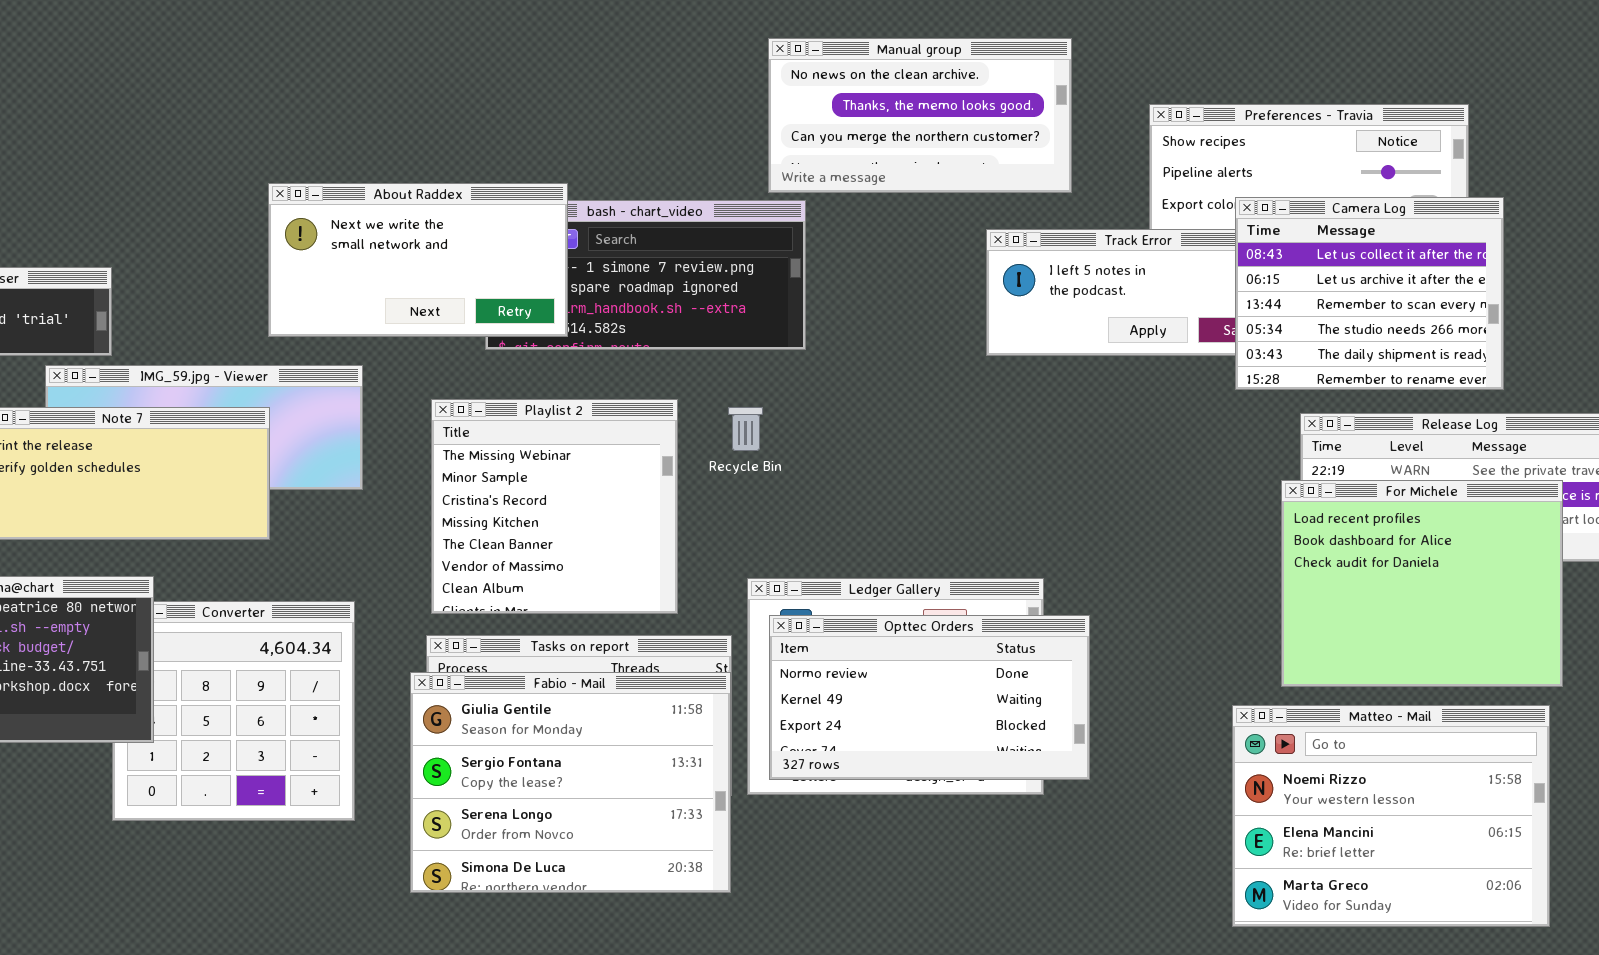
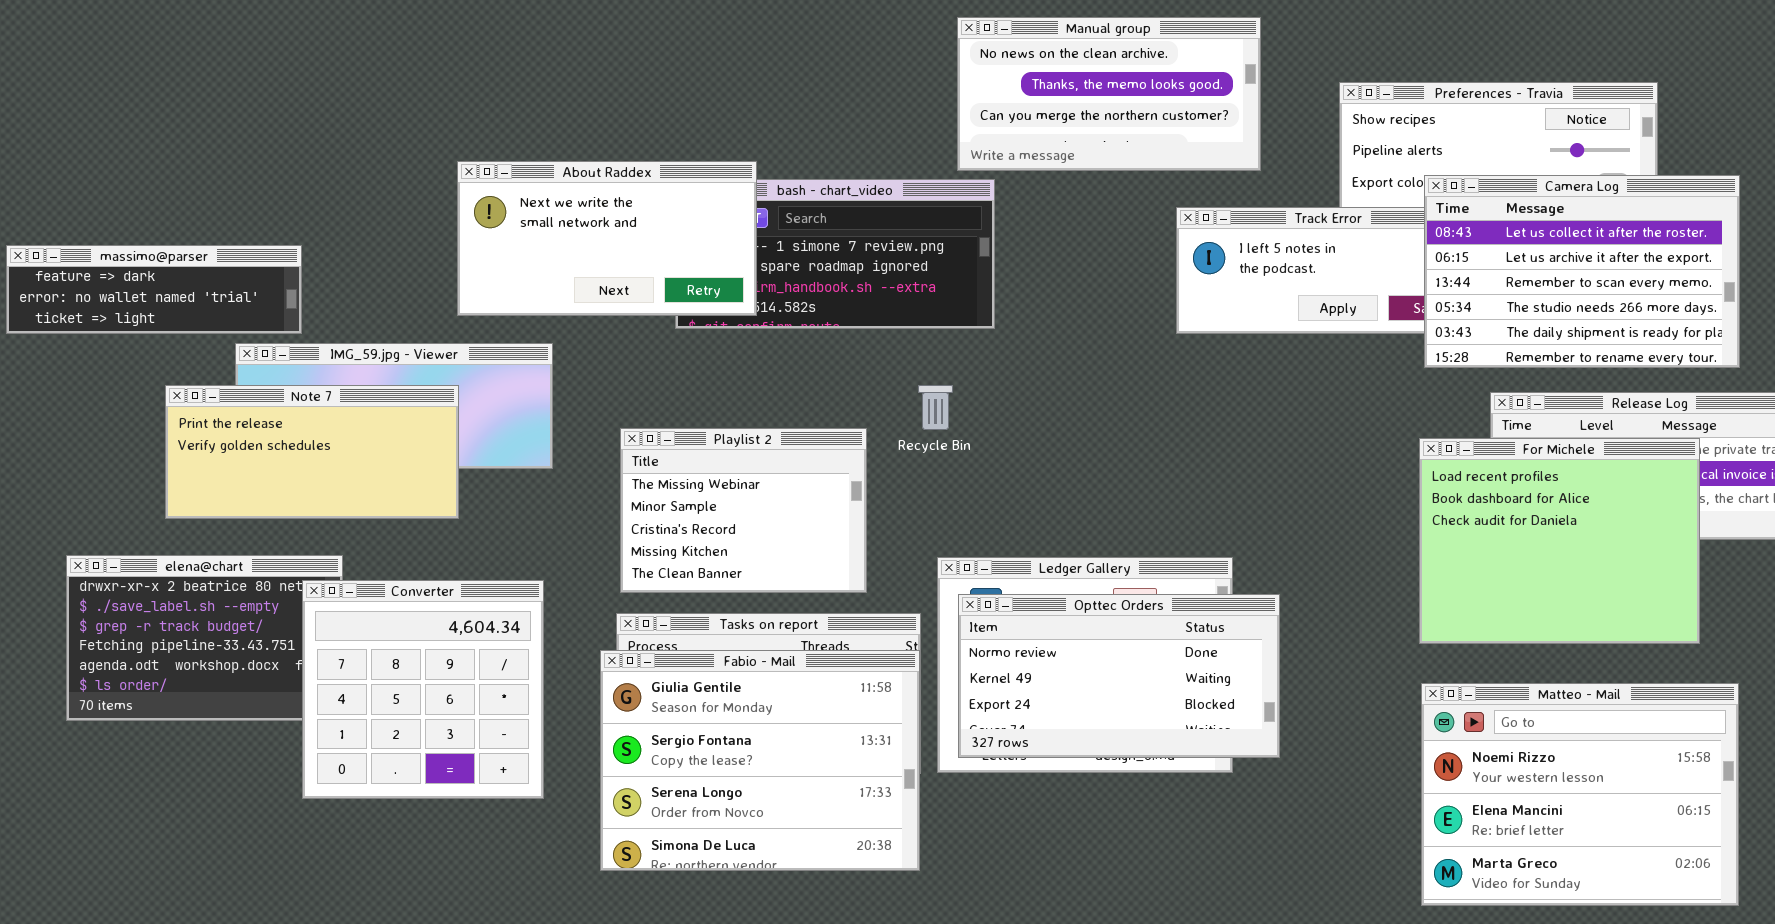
Camera Log: [1235,197,1504,390] -> [1424,175,1740,368], resized
Playlist 2: [431,399,678,614] -> [620,428,867,593], resized
For Michele: [1281,480,1563,687] -> [1419,438,1700,644], moved
Converter: [112,601,355,821] -> [302,580,544,799], raised

